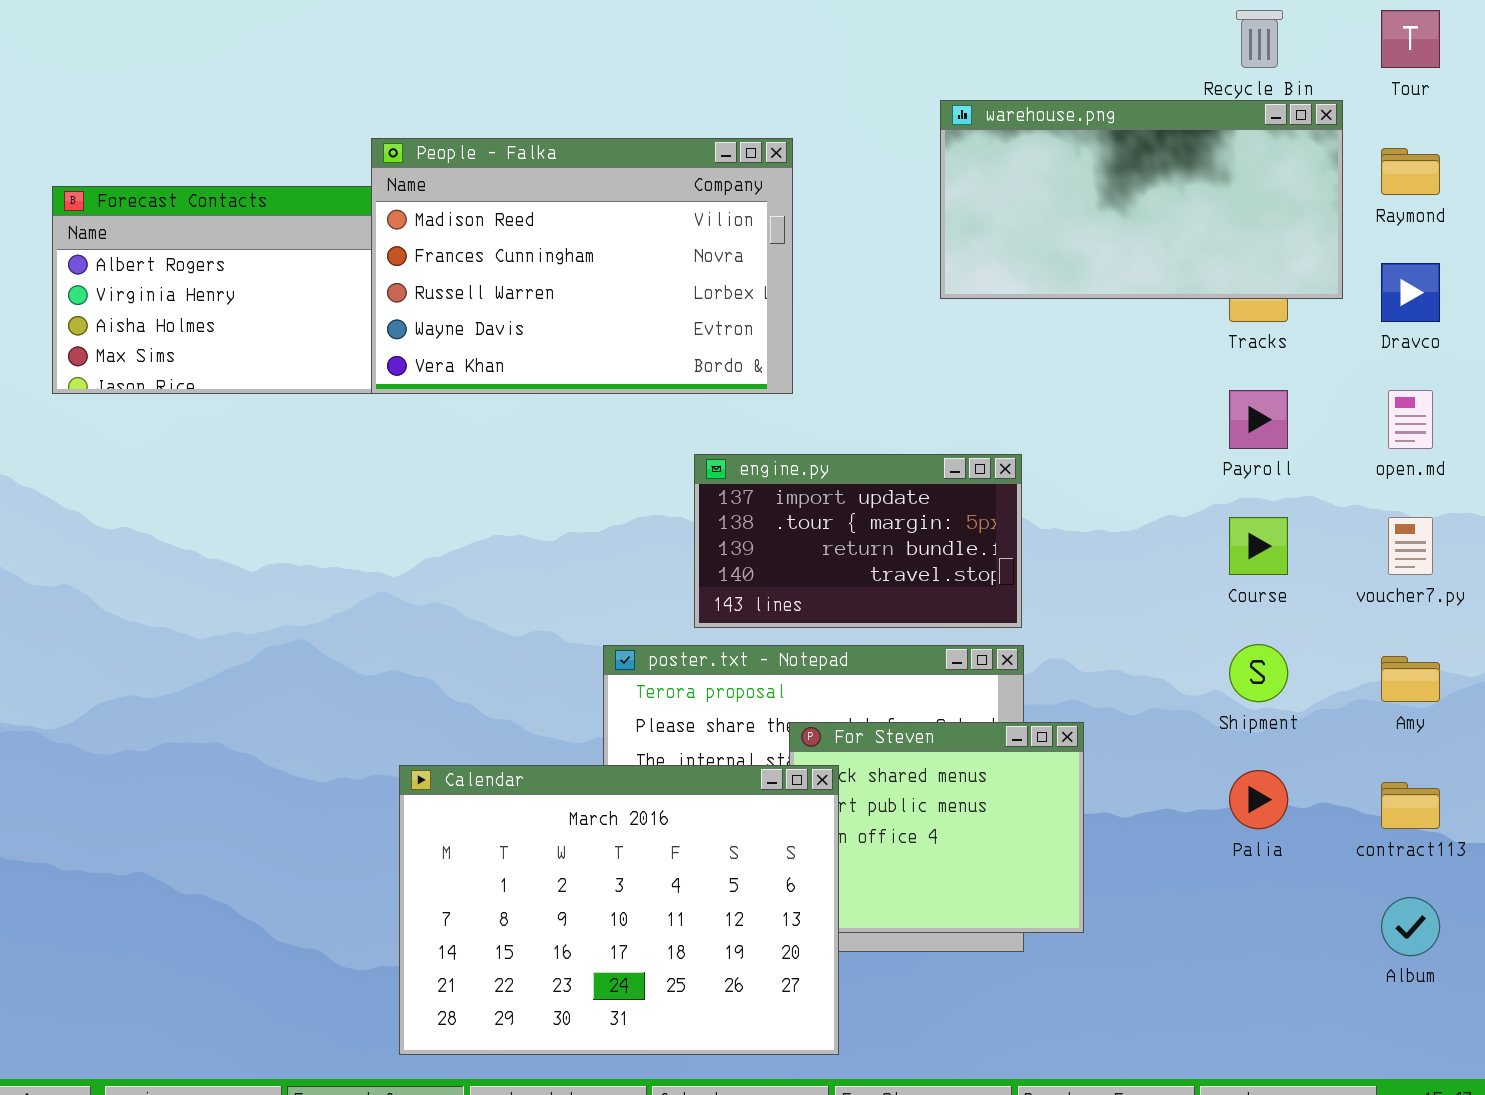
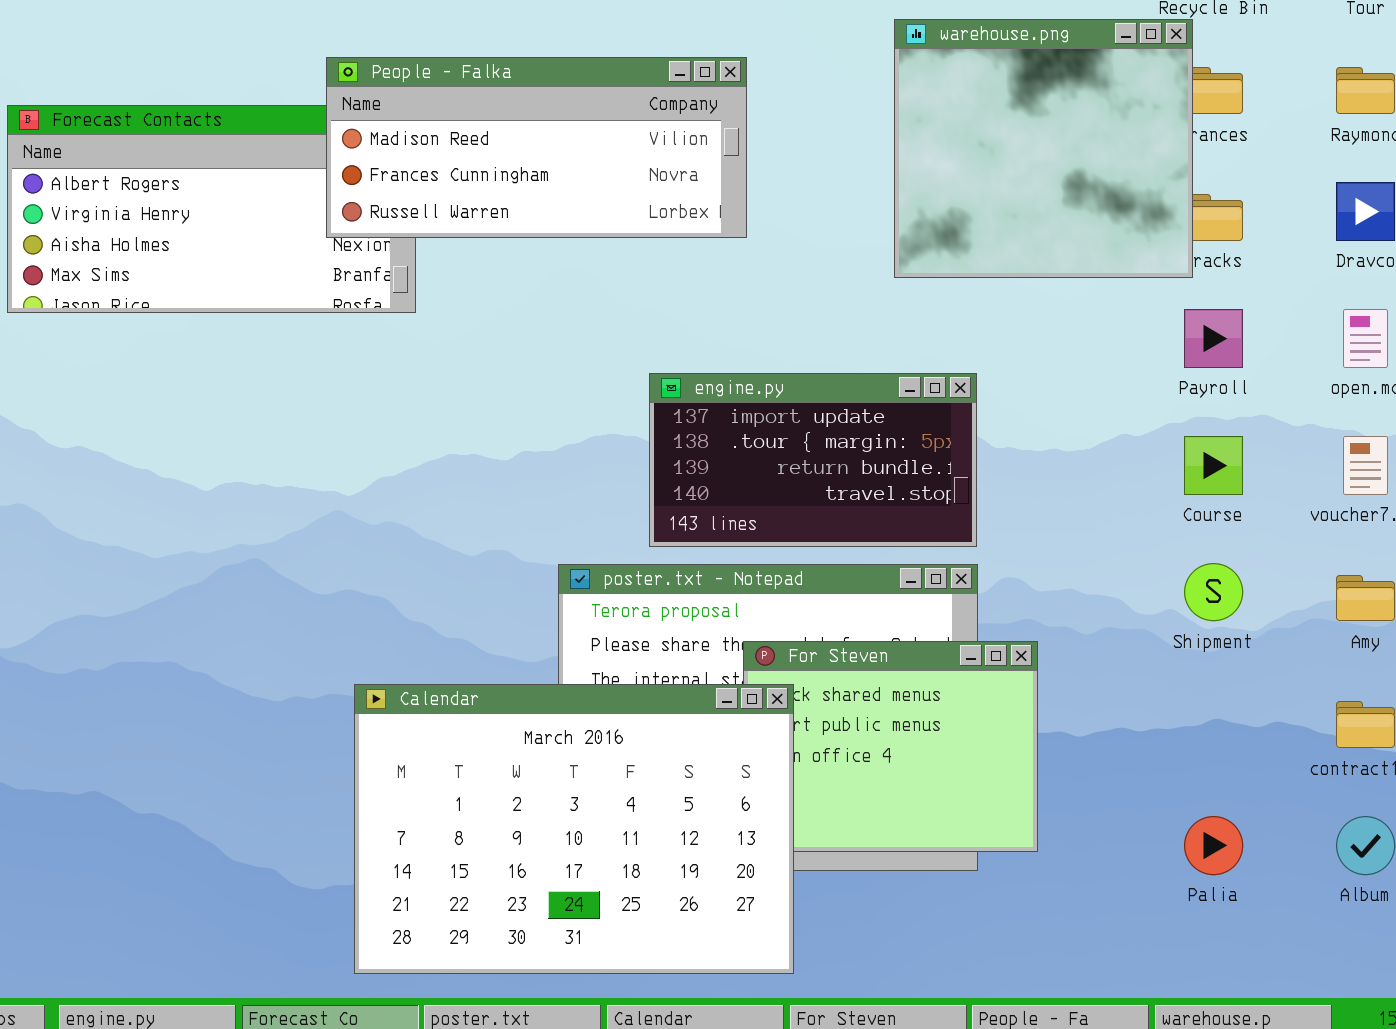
warehouse.png: [940,100,1343,299] -> [894,19,1193,278], resized
People - Falka: [371,138,793,394] -> [326,57,747,238], resized
Palia: [1229,770,1288,829] -> [1184,816,1243,875], moved

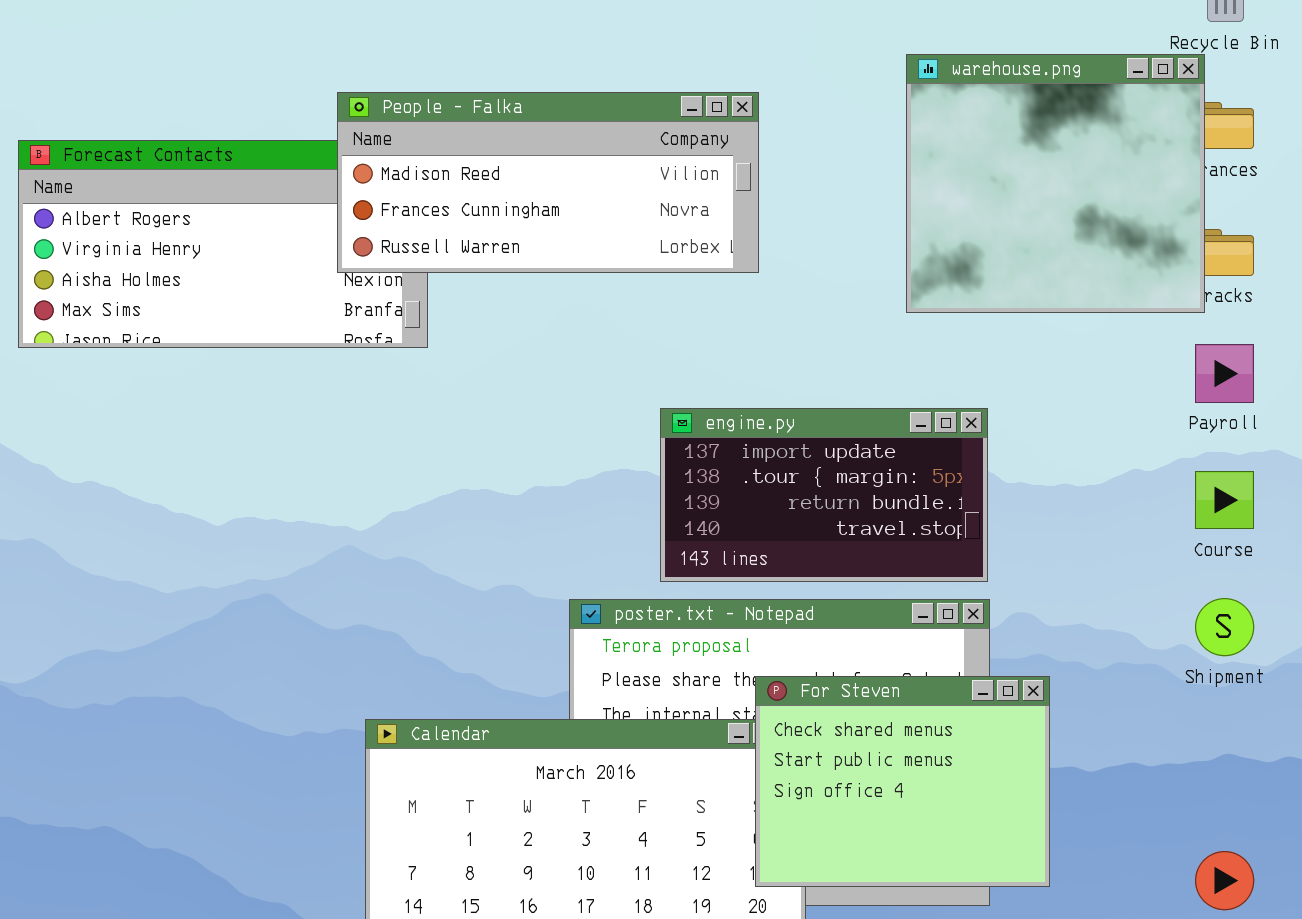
For Steven: [743,641,1038,852] -> [755,676,1050,887], raised

